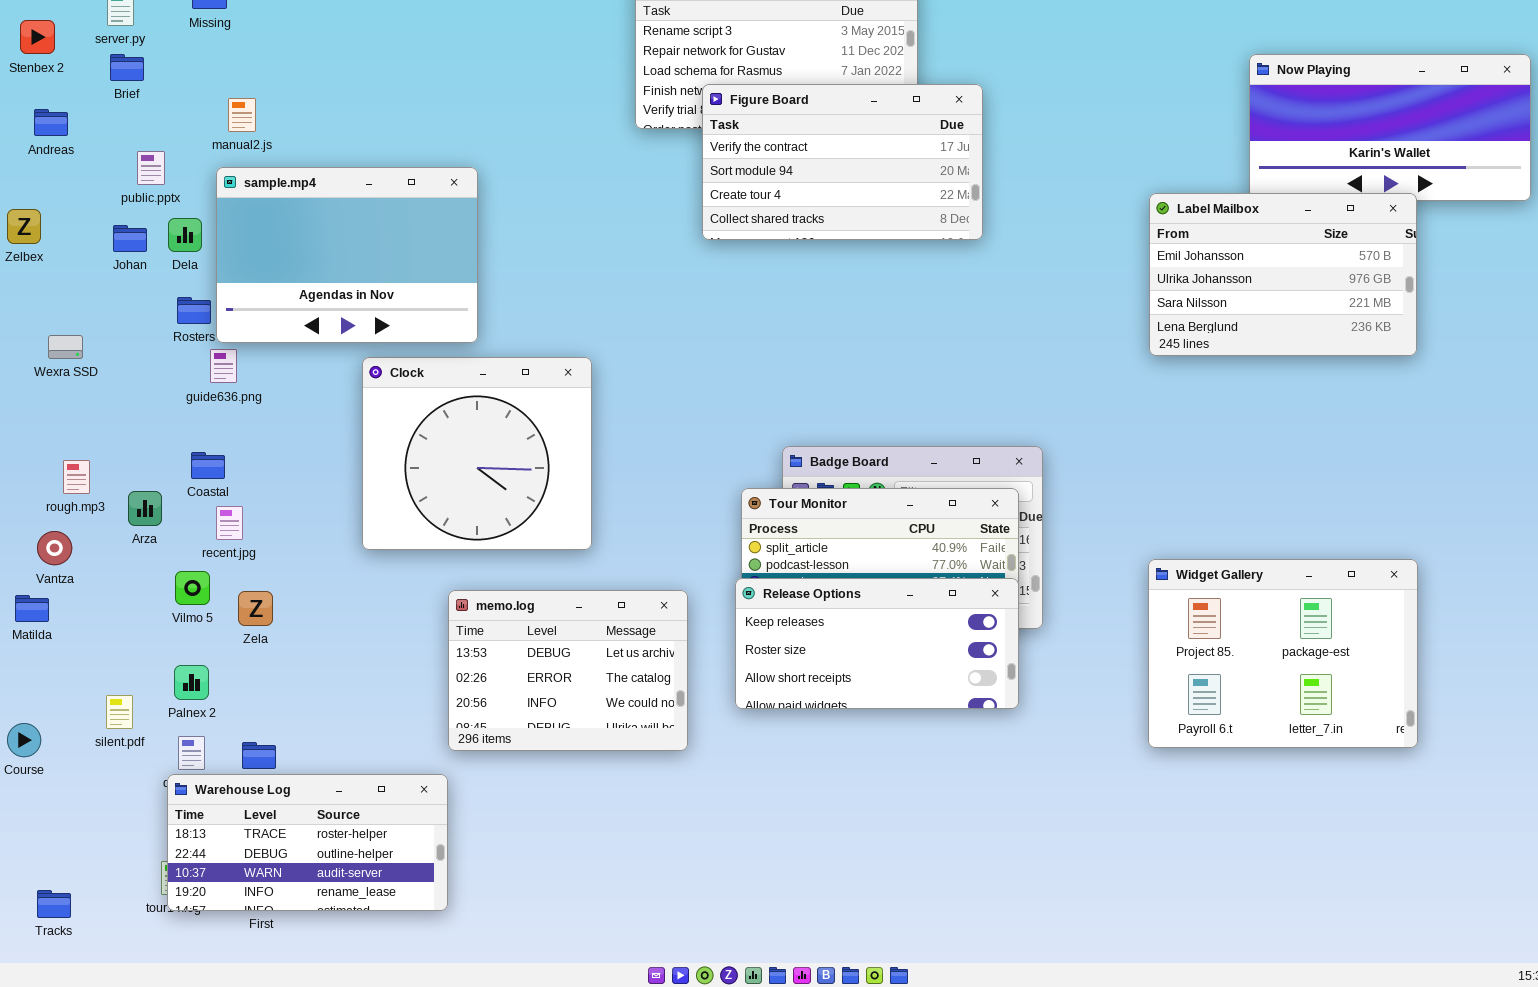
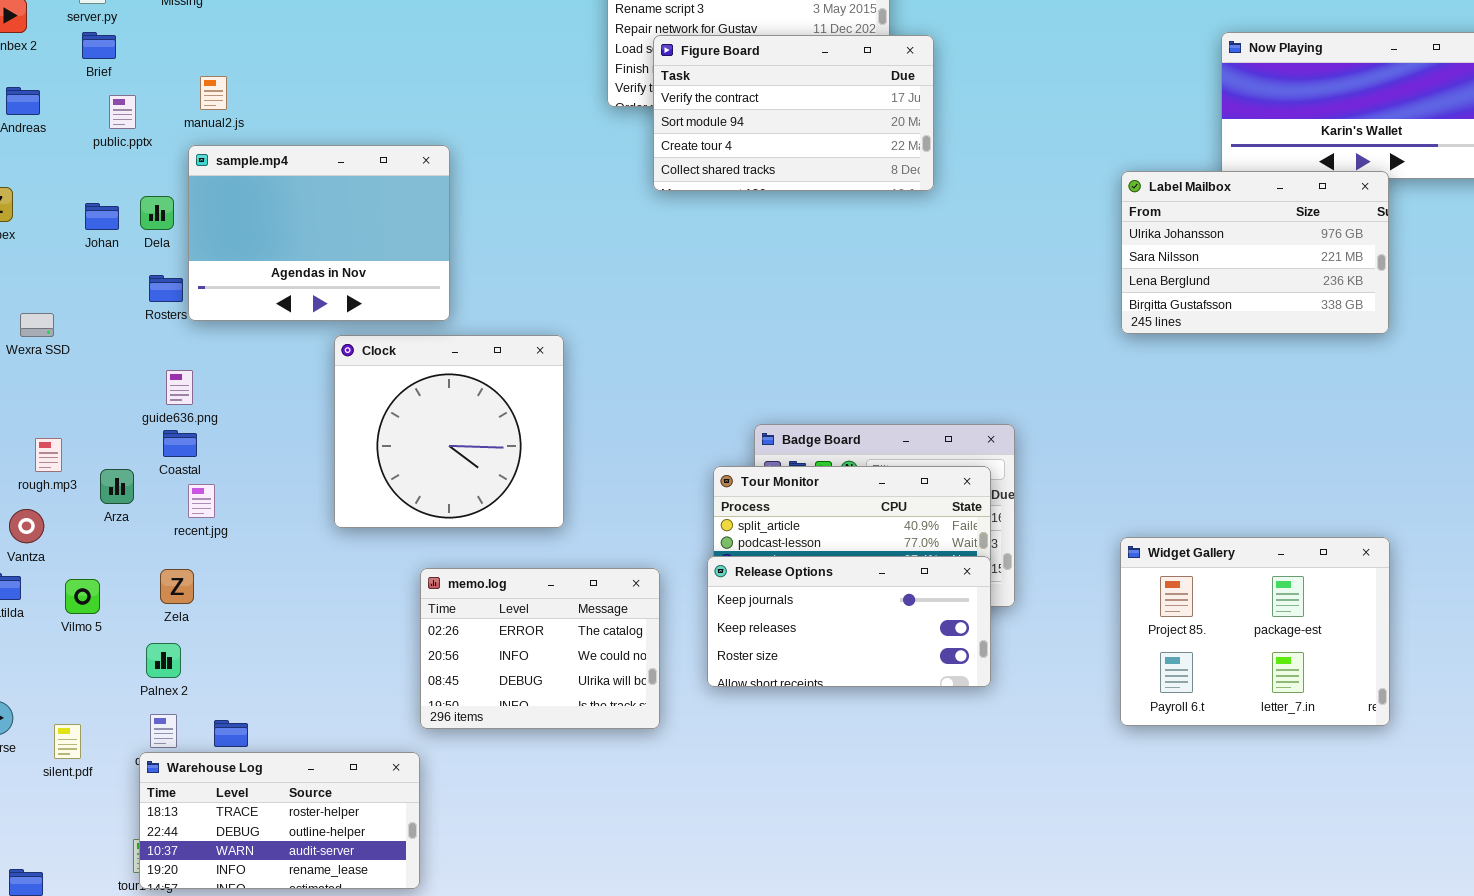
Figure Board: [702,84,983,240] -> [653,35,934,191], moved
public.pptx: [137,151,165,185] -> [109,95,136,129], moved
Label Mailbox: [1149,193,1417,356] -> [1121,171,1389,334], scrolled down 1 row
guide636.png: [210,349,237,383] -> [166,370,193,405], moved
Vilmo 5: [175,571,210,605] -> [65,579,100,614], moved
Release Options: [735,578,1019,709] -> [707,556,991,687], scrolled up 1 row
memo.log: [448,590,688,751] -> [420,568,660,729], scrolled down 1 row
Zela: [238,591,273,626] -> [160,569,194,604], moved
silent.pdf: [106,695,133,729] -> [54,724,81,759], moved

